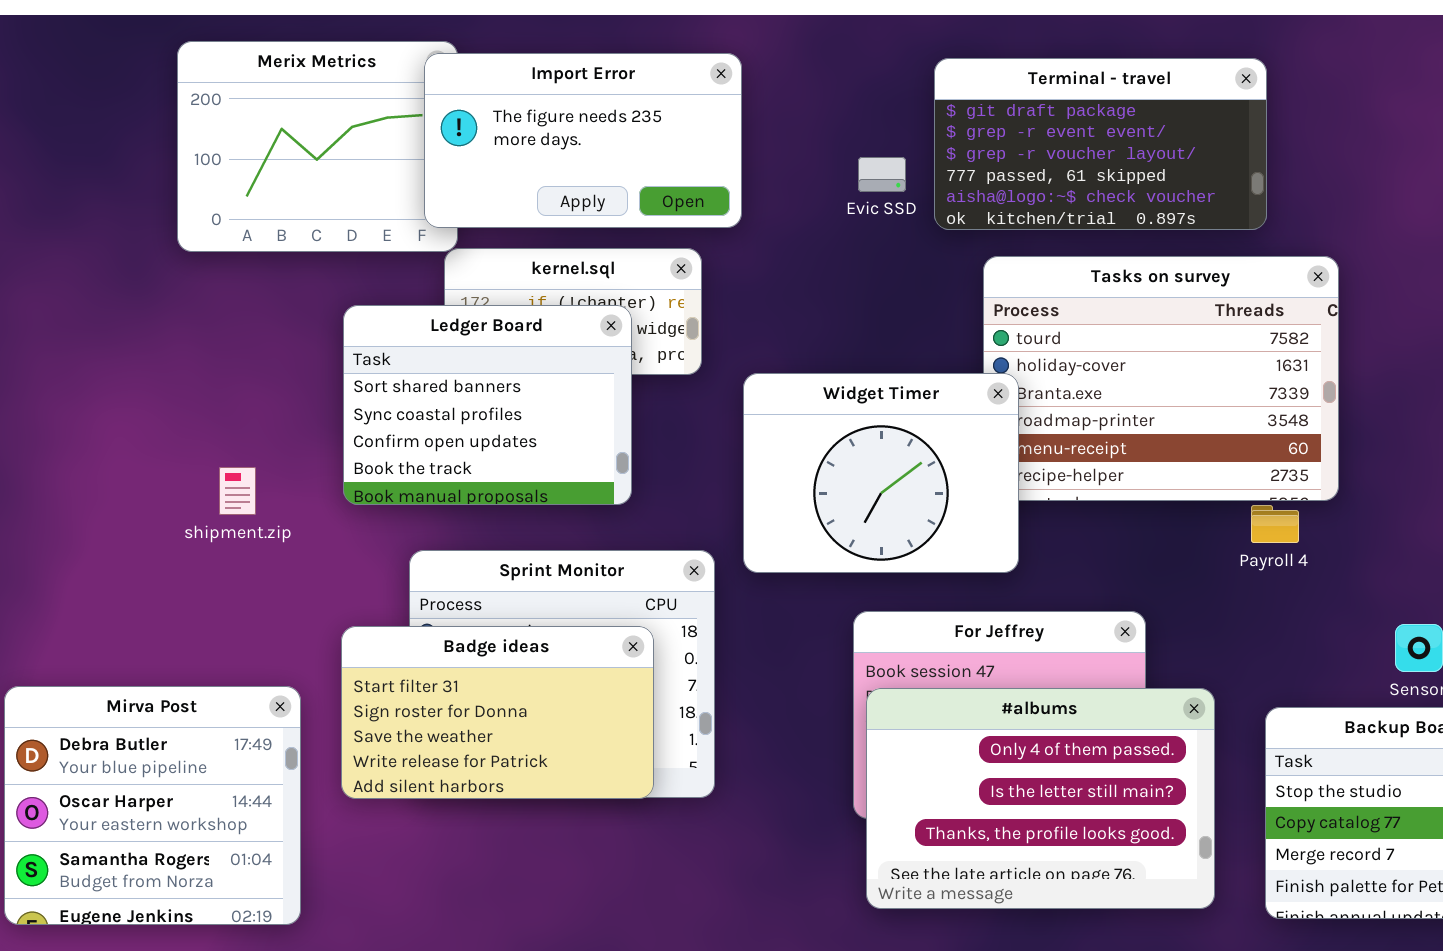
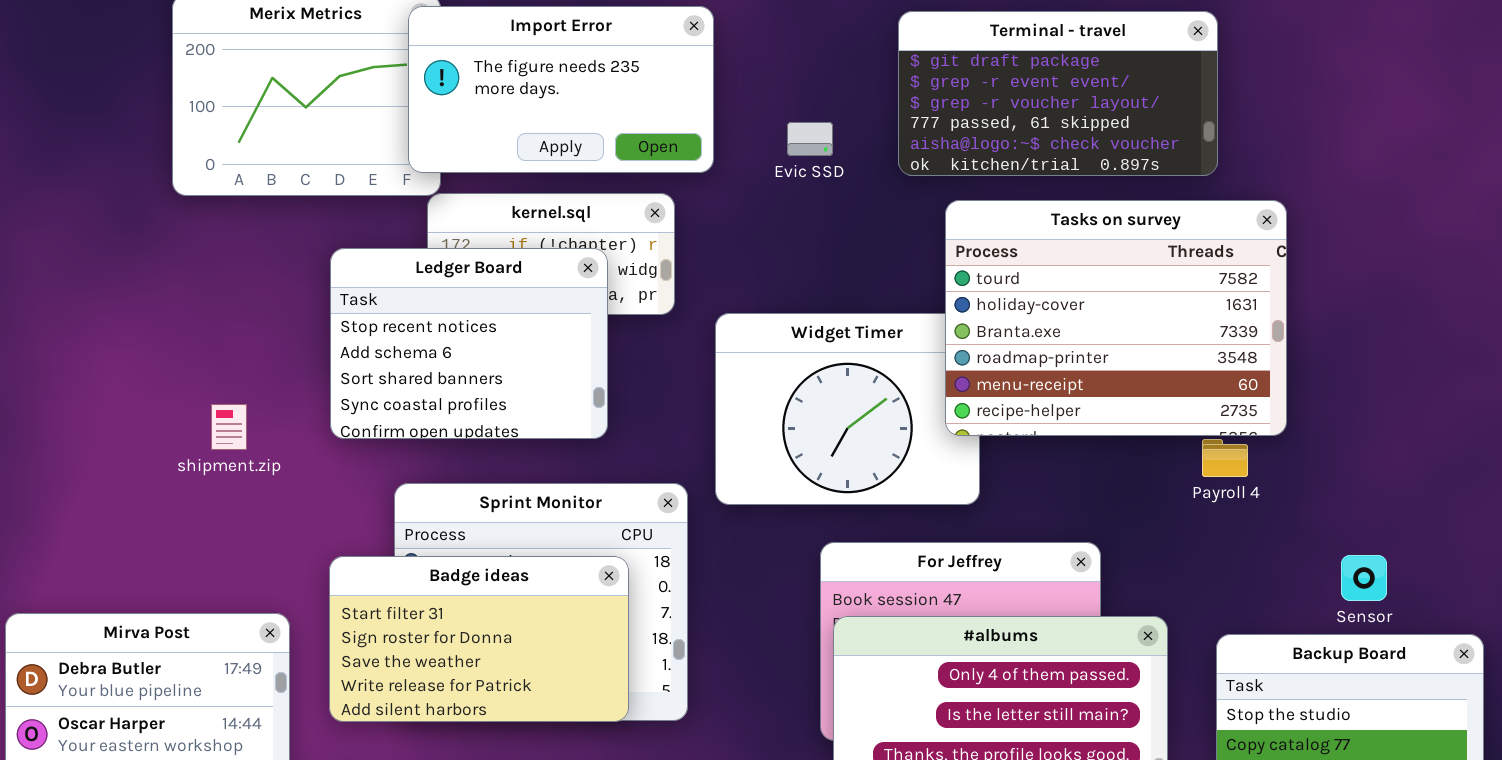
Evic SSD: [858,157,906,192] -> [787,122,833,156], moved
Tasks on survey: [983,256,1339,501] -> [945,200,1287,436], raised
Ledger Board: [343,305,632,505] -> [330,248,608,439], scrolled up 2 rows

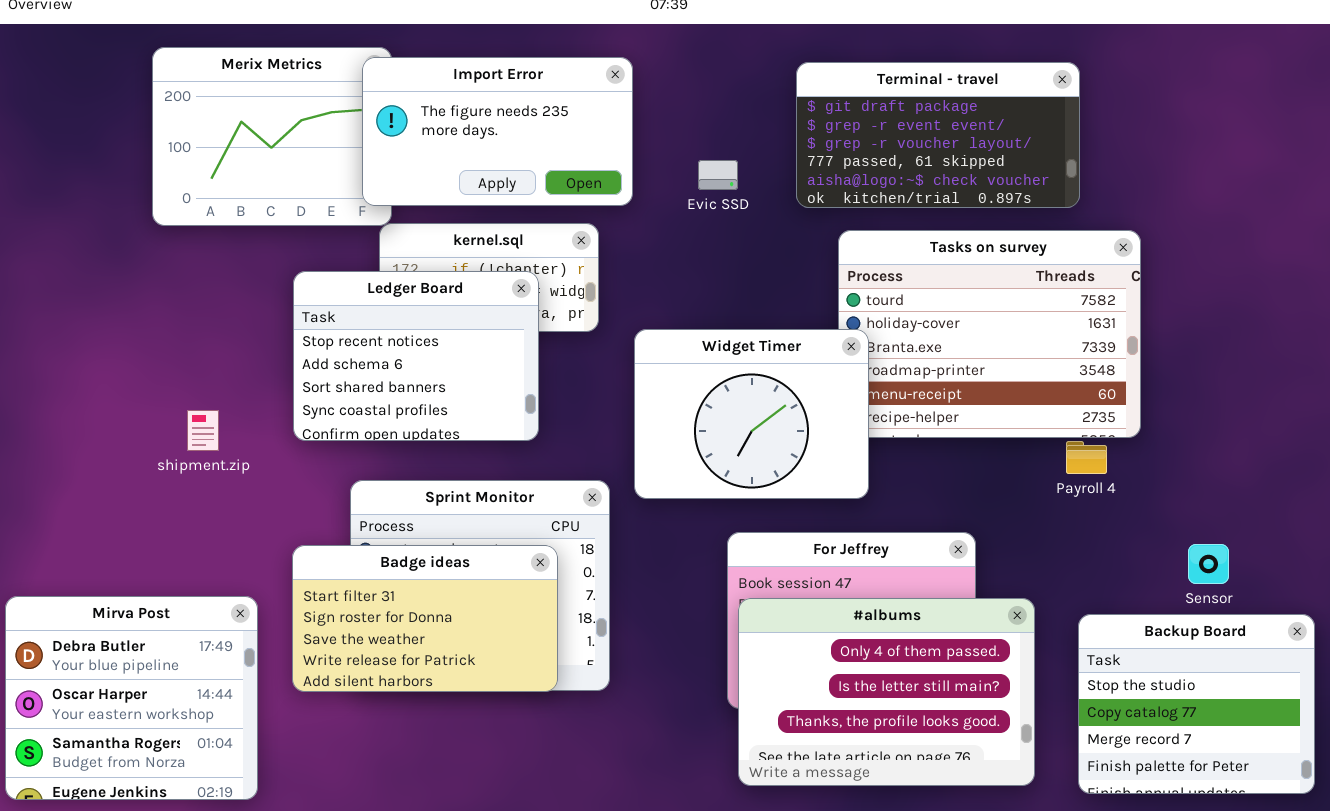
Widget Timer: [715,313,980,505] -> [634,329,869,499], raised

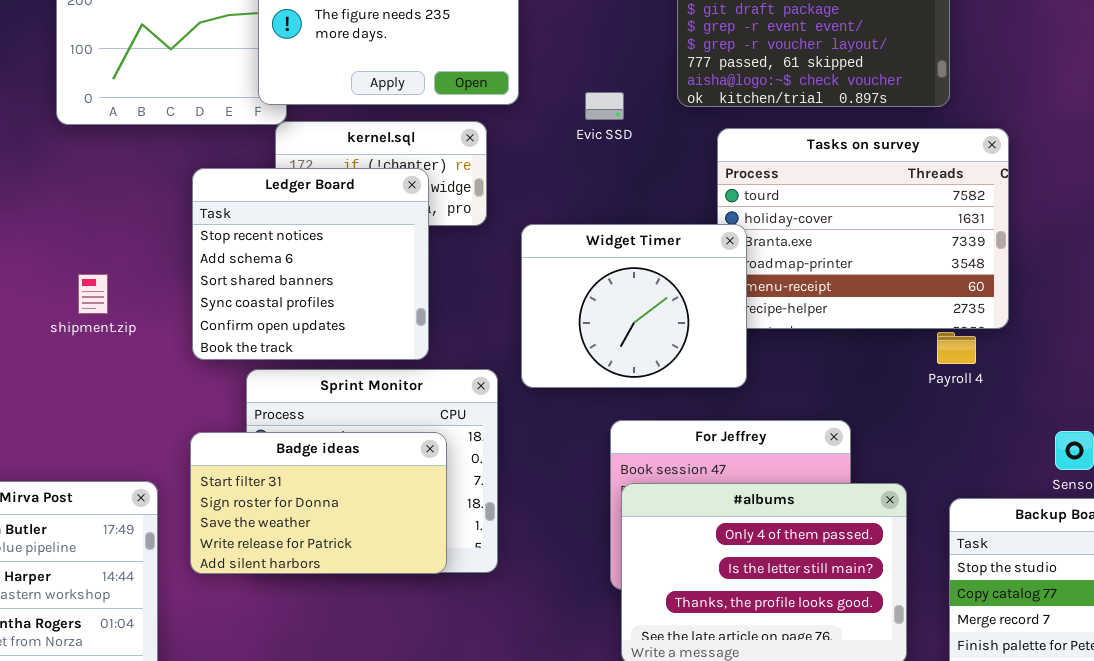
Evic SSD: [698,160,738,190] -> [585,92,624,120], moved
Ledger Board: [293,271,539,441] -> [192,168,429,360], resized
shipment.zip: [187,410,219,451] -> [78,274,108,314], moved

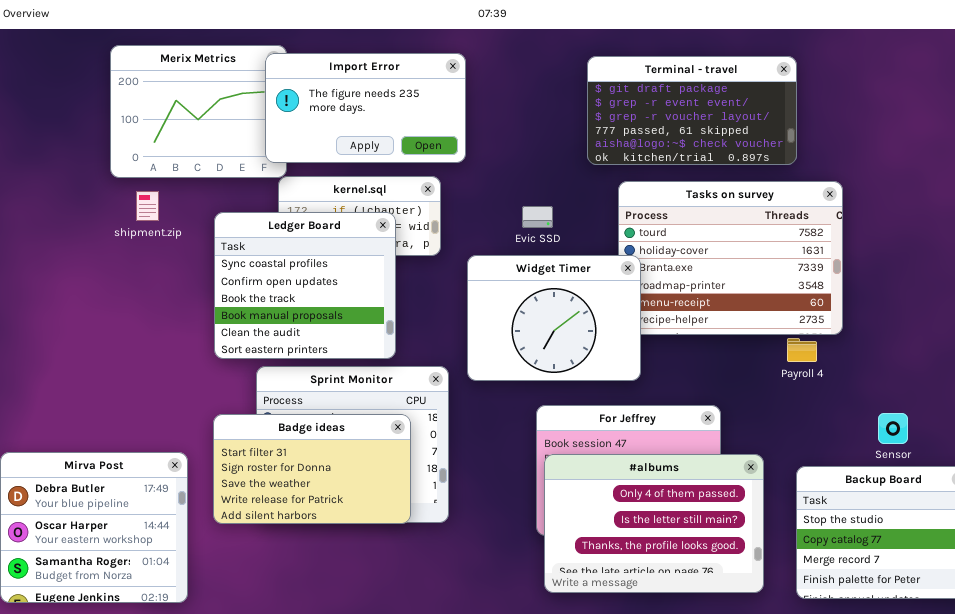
Evic SSD: [585,92,624,120] -> [522,206,553,228], moved
Ledger Board: [192,168,429,360] -> [214,212,396,359], scrolled down 3 rows
shipment.zip: [78,274,108,314] -> [136,191,159,221], moved

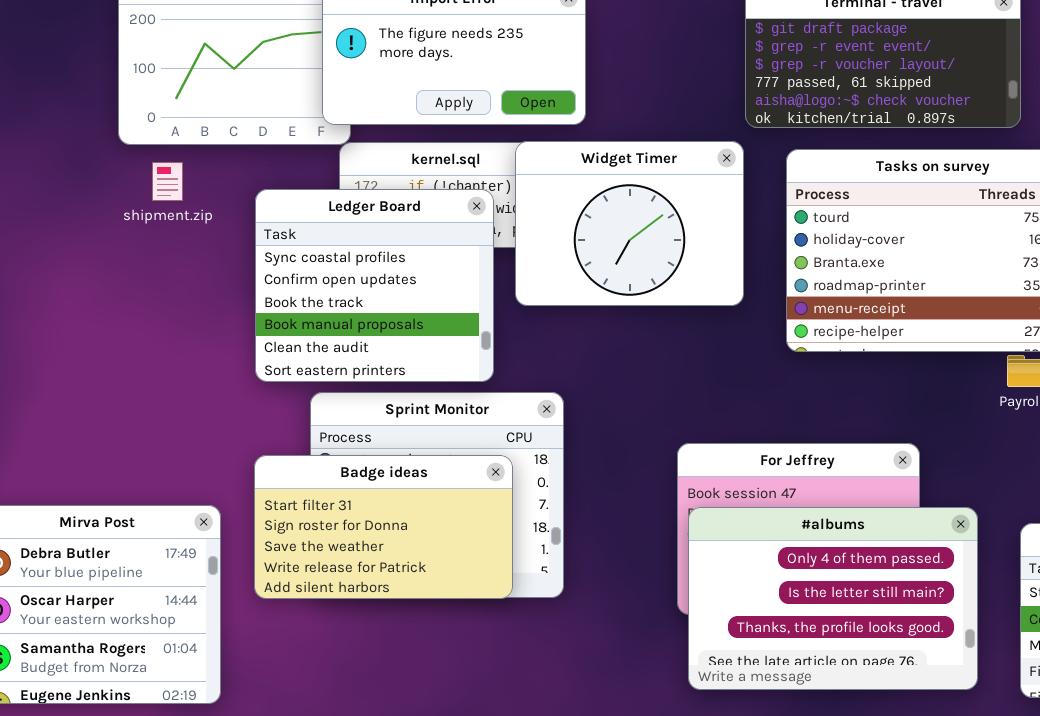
Widget Timer: [467,255,641,381] -> [515,141,744,306], moved

